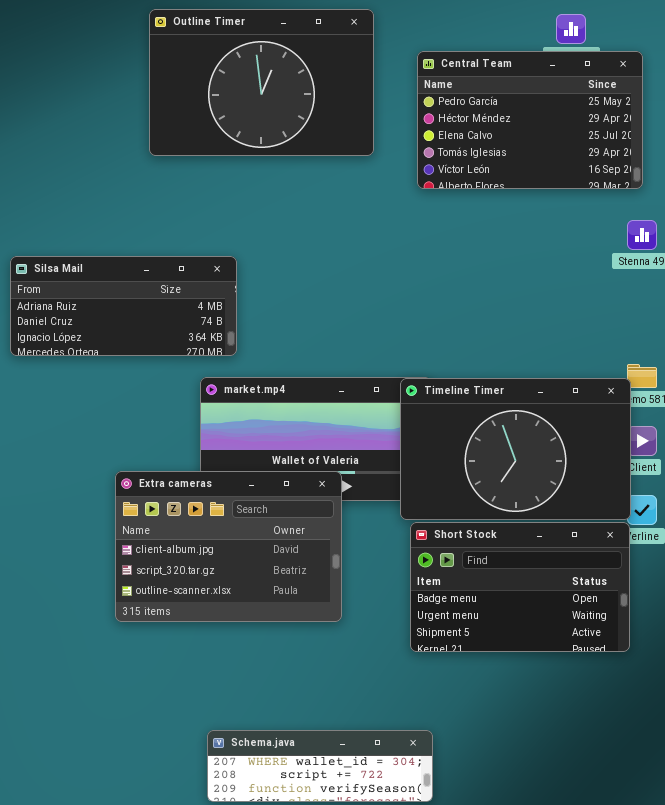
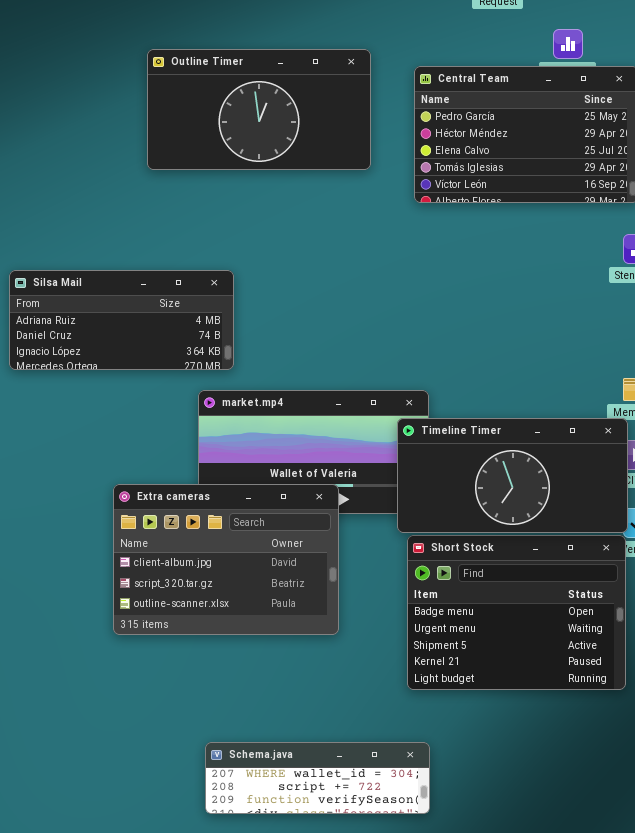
Outline Timer: [149,9,374,156] -> [147,49,371,170], resized
Timeline Timer: [400,378,631,520] -> [397,418,628,533], resized
Short Stock: [410,522,630,652] -> [407,535,626,690], resized

